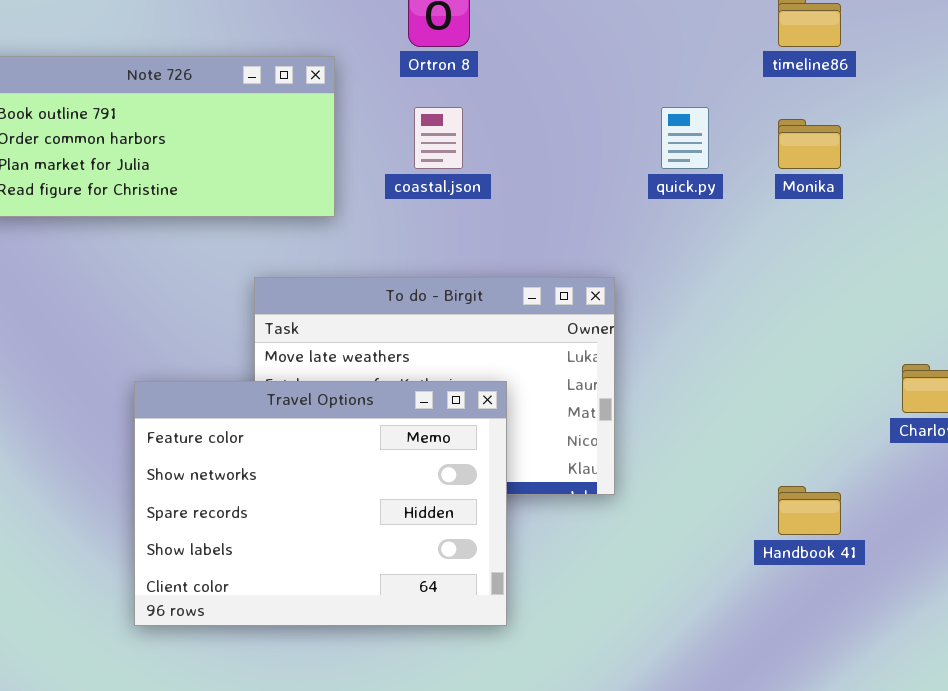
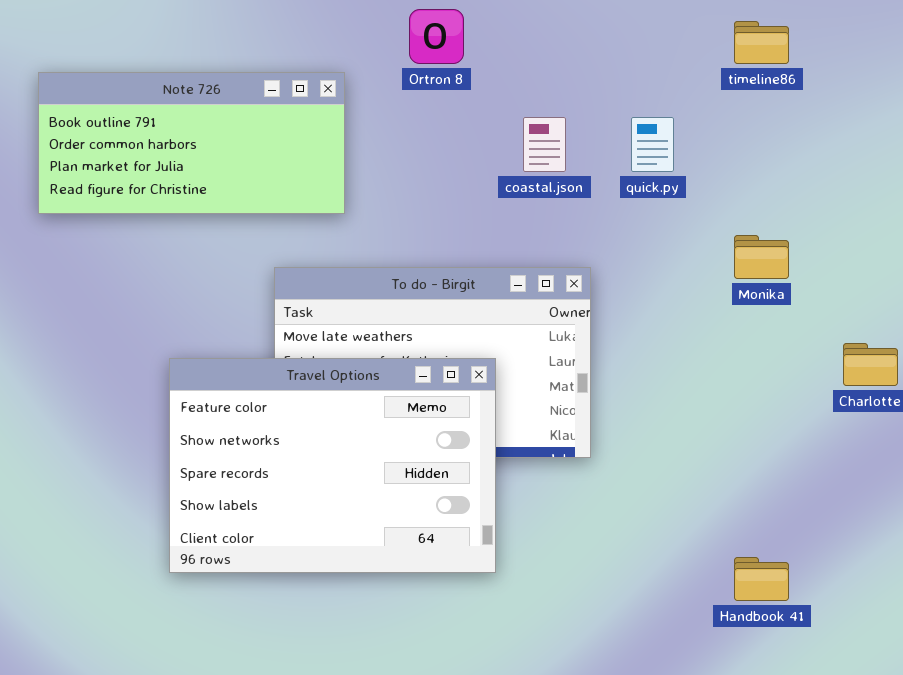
coastal.json: [414,107,463,169] -> [523,117,566,172], moved
Monika: [778,119,841,169] -> [734,235,789,279], moved
Handbook 41: [778,486,841,535] -> [734,557,789,601], moved

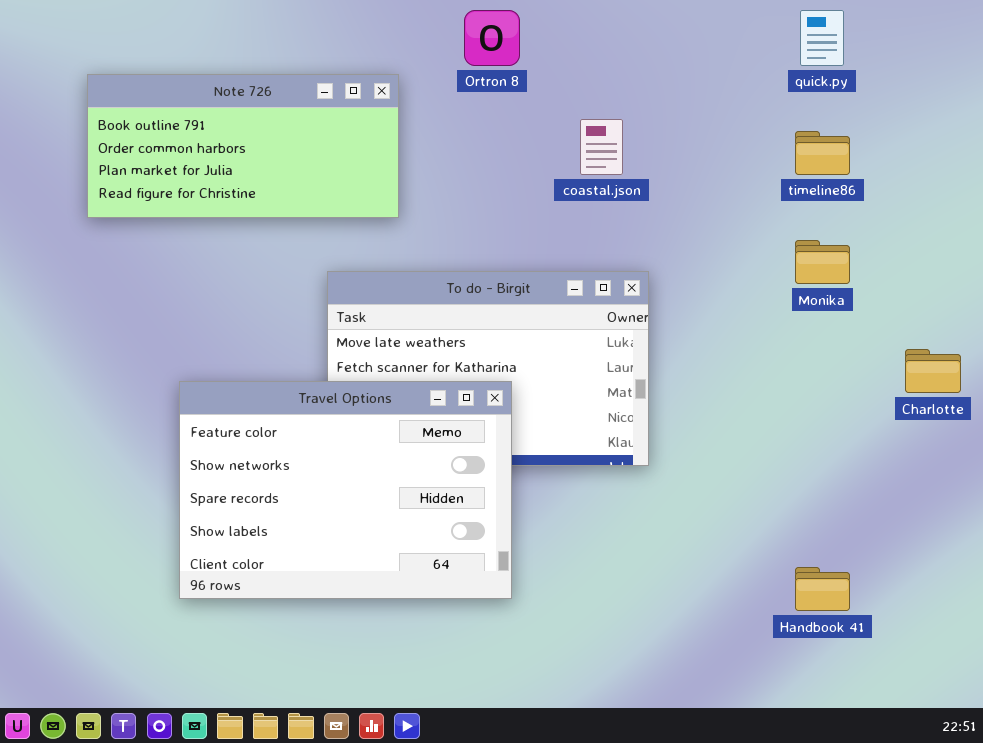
timeline86: [734,21,789,64] -> [795,131,850,175], moved
quick.py: [631,117,674,172] -> [800,10,844,66], moved
Travel Options: [169,358,496,573] -> [179,381,512,599], moved

